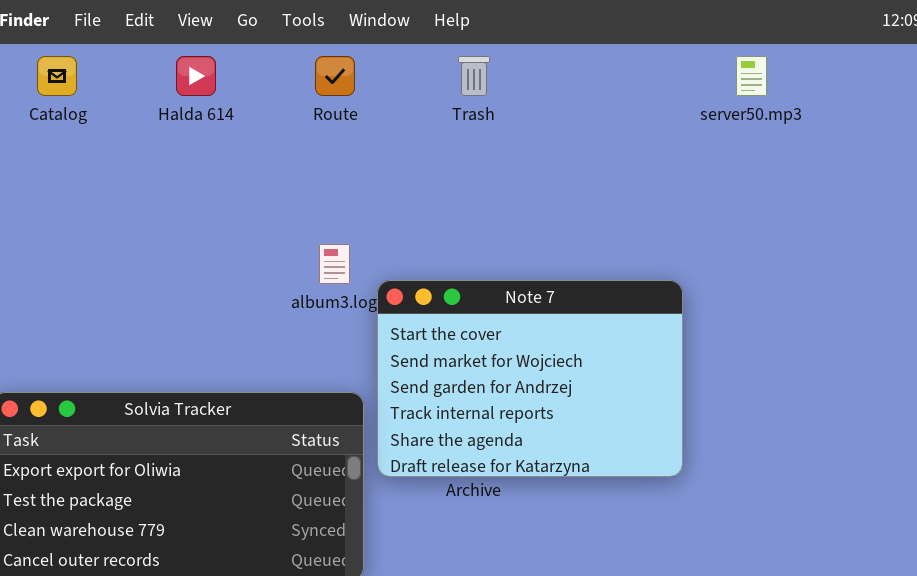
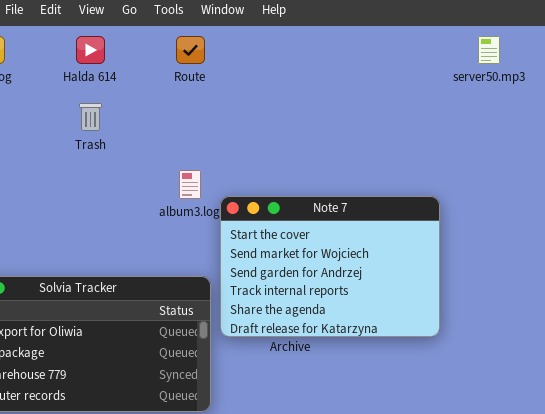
Trash: [458,56,490,96] -> [79,103,102,131], moved

